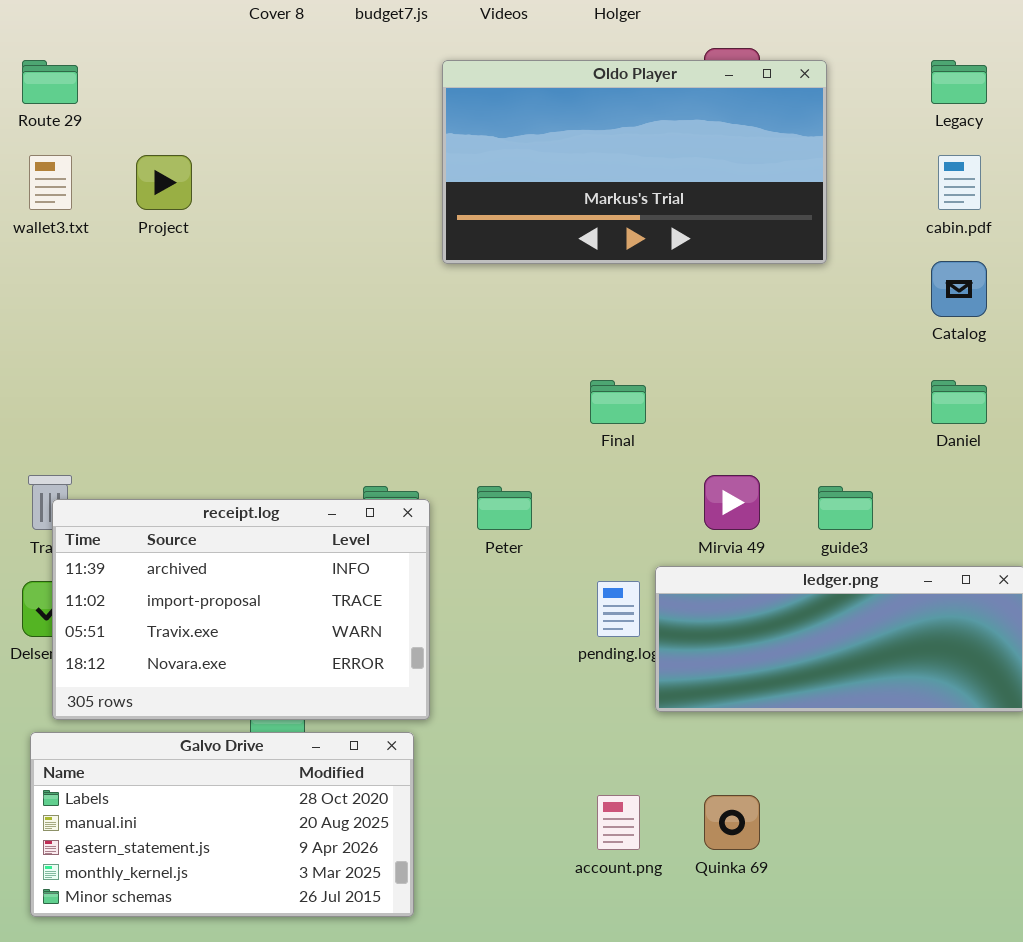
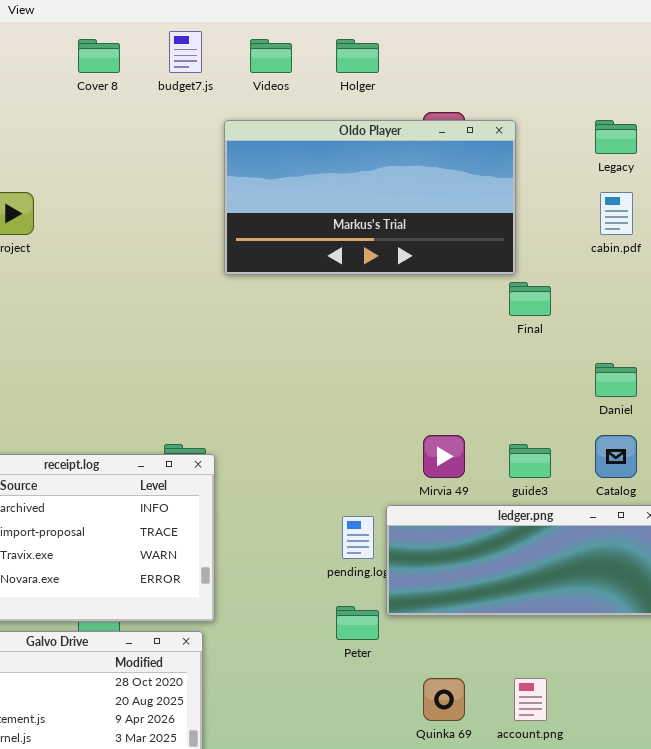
Catalog: [931,261,987,317] -> [595,435,637,478], moved
Final: [590,380,646,424] -> [509,282,551,316], moved
Peter: [477,486,532,530] -> [336,606,379,640], moved
account.png: [597,795,640,850] -> [514,678,547,721], moved

